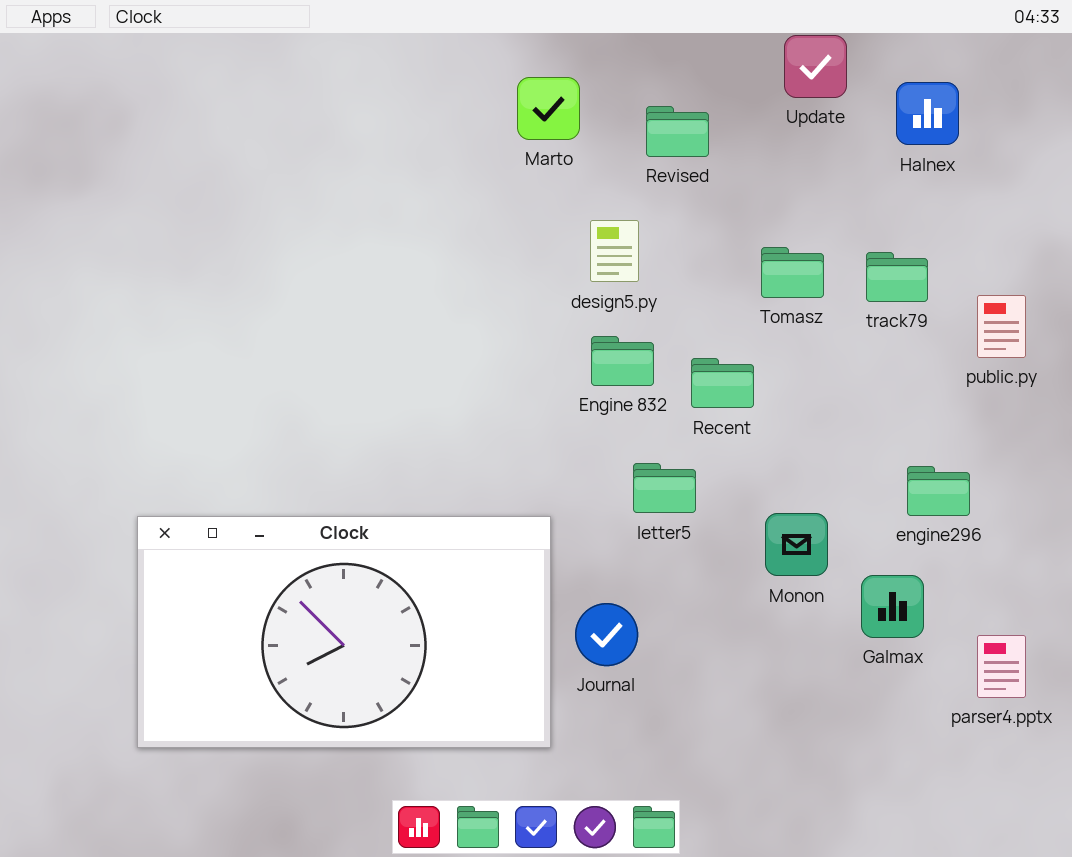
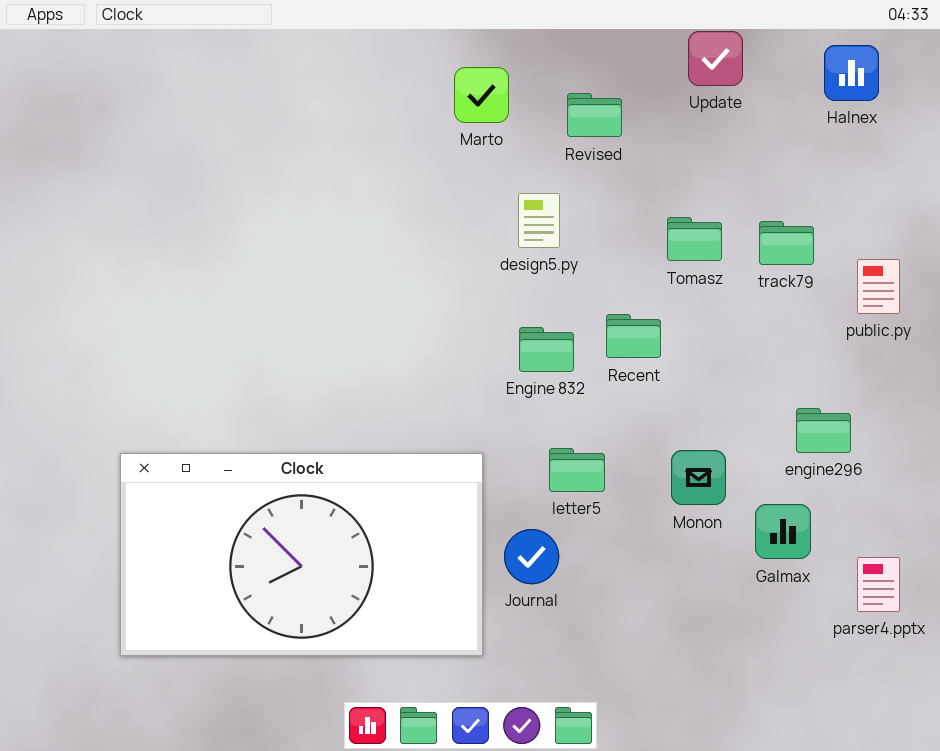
Halnex: [896,82,959,145] -> [824,45,879,101], moved
Engine 832: [591,336,654,386] -> [519,327,574,372], moved
letter5: [633,463,696,513] -> [549,448,605,492], moved

